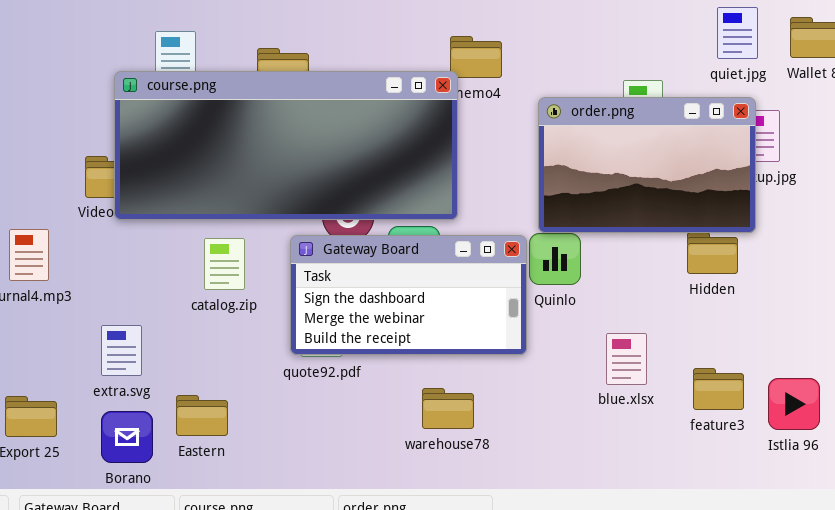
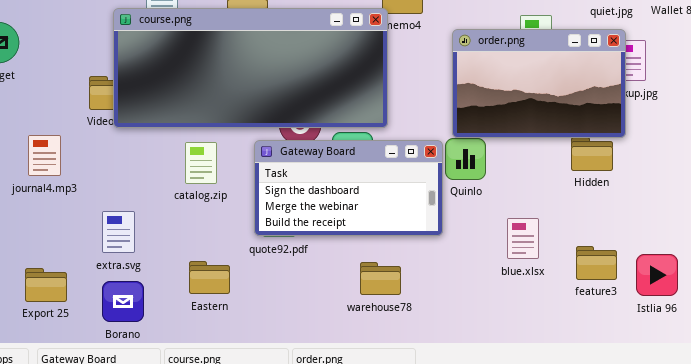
Eastern: [176,395,228,436] -> [189,261,230,294], moved

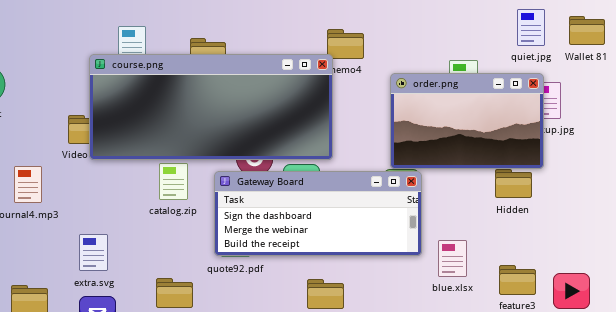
Gateway Board: [254,140,443,236] -> [214,171,422,256], resized
catalog.zip: [185,142,217,184] -> [159,163,188,200], moved

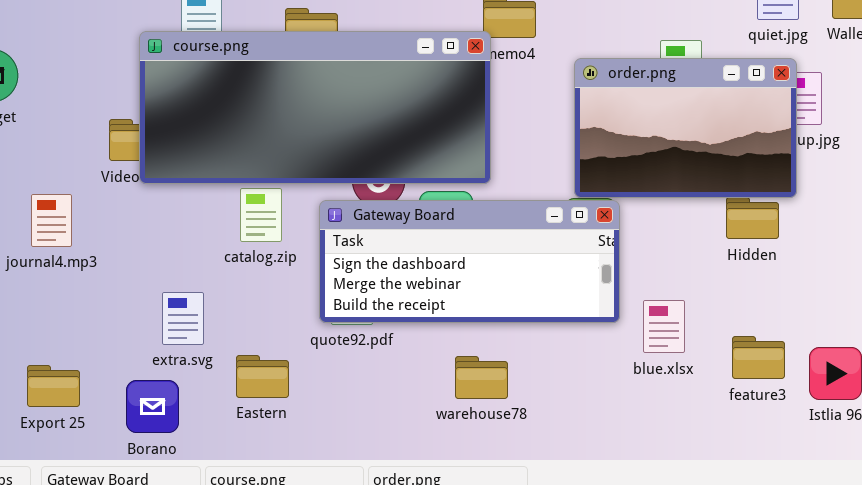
extra.svg: [79,234,108,271] -> [162,292,204,345], moved

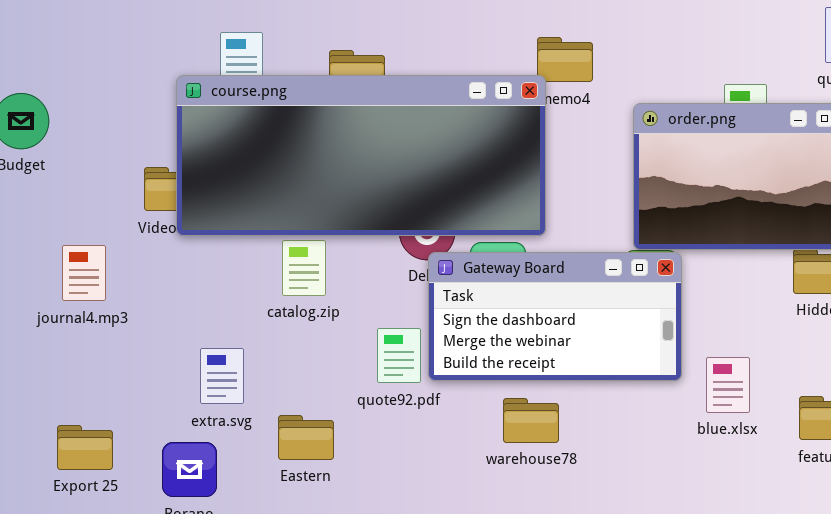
Gateway Board: [319,200,620,323] -> [428,252,682,381], resized
warehouse78: [455,356,508,399] -> [503,398,559,443], moved

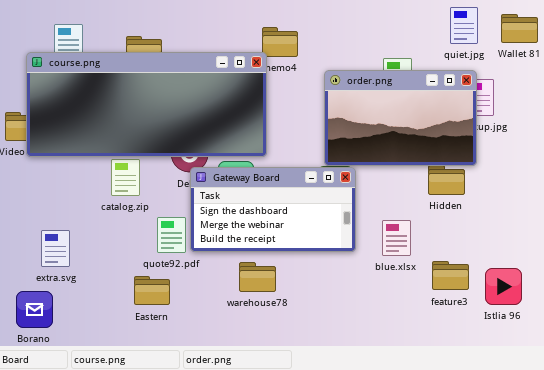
catalog.zip: [282,240,326,296] -> [111,159,140,196], moved
blue.xlsx: [706,357,750,413] -> [382,220,411,256], moved
Eastern: [278,415,334,460] -> [134,276,170,305], moved

